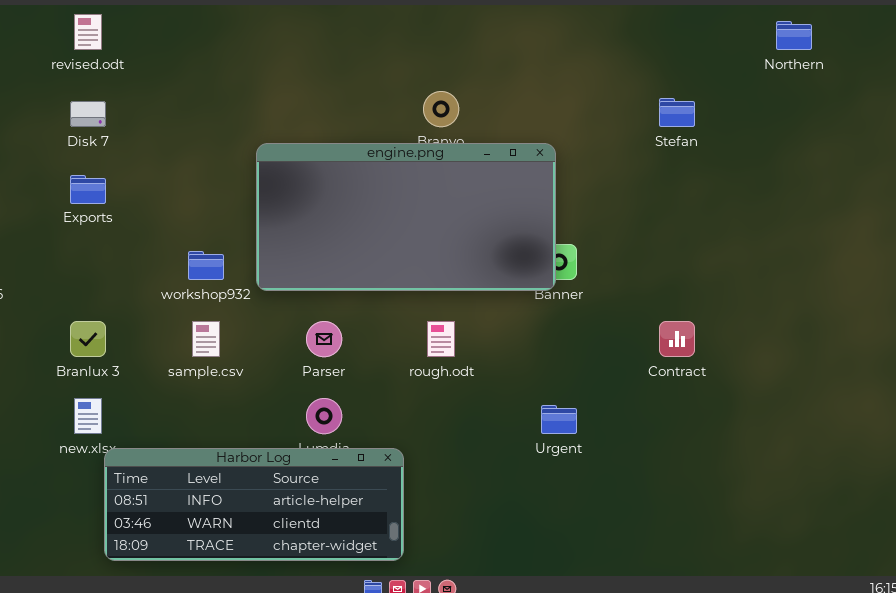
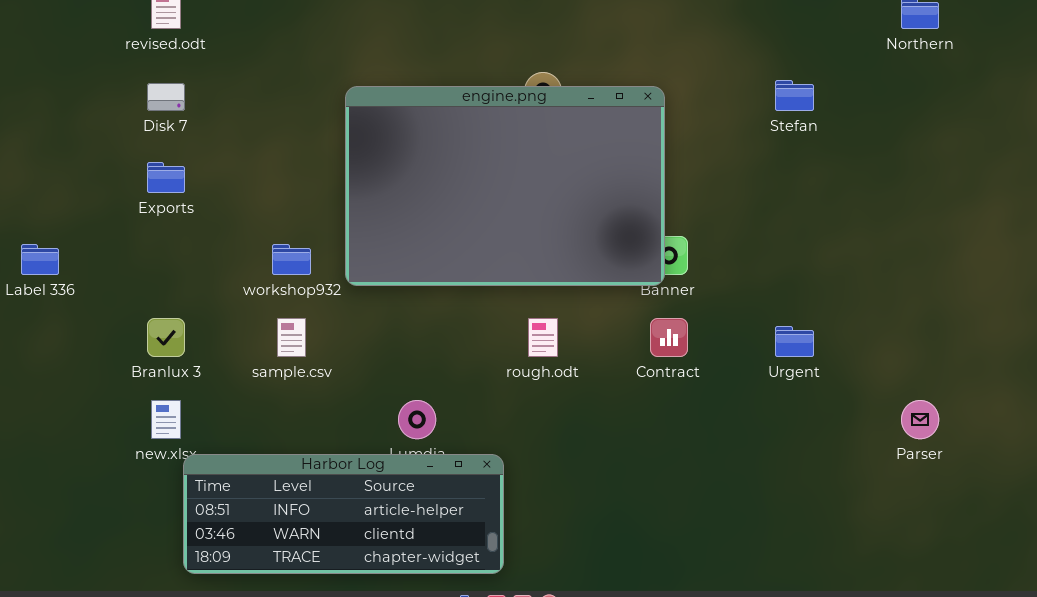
engine.png: [256,143,556,291] -> [345,86,665,286], resized
Parser: [306,321,342,357] -> [901,400,939,439], moved
Contract: [659,321,695,357] -> [650,318,688,357], moved
Urgent: [541,405,577,434] -> [775,326,814,357], moved

